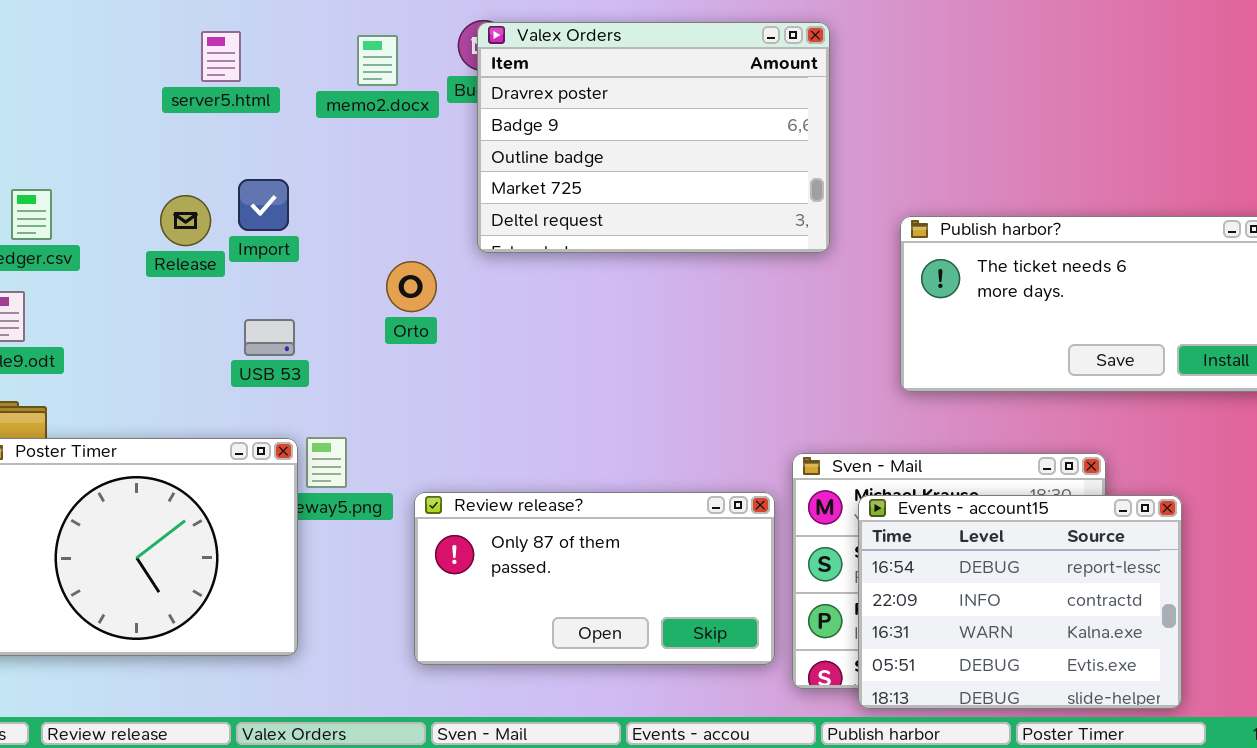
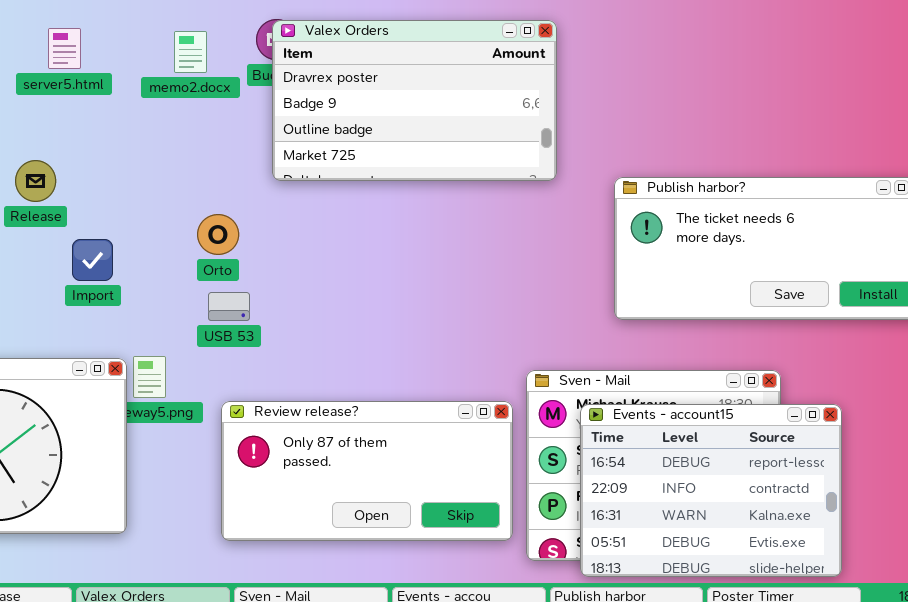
Valex Orders: [477,22,830,253] -> [272,20,557,181], resized
Import: [238,179,289,231] -> [72,239,113,281], moved
USB 53: [244,319,295,356] -> [208,292,250,321], moved

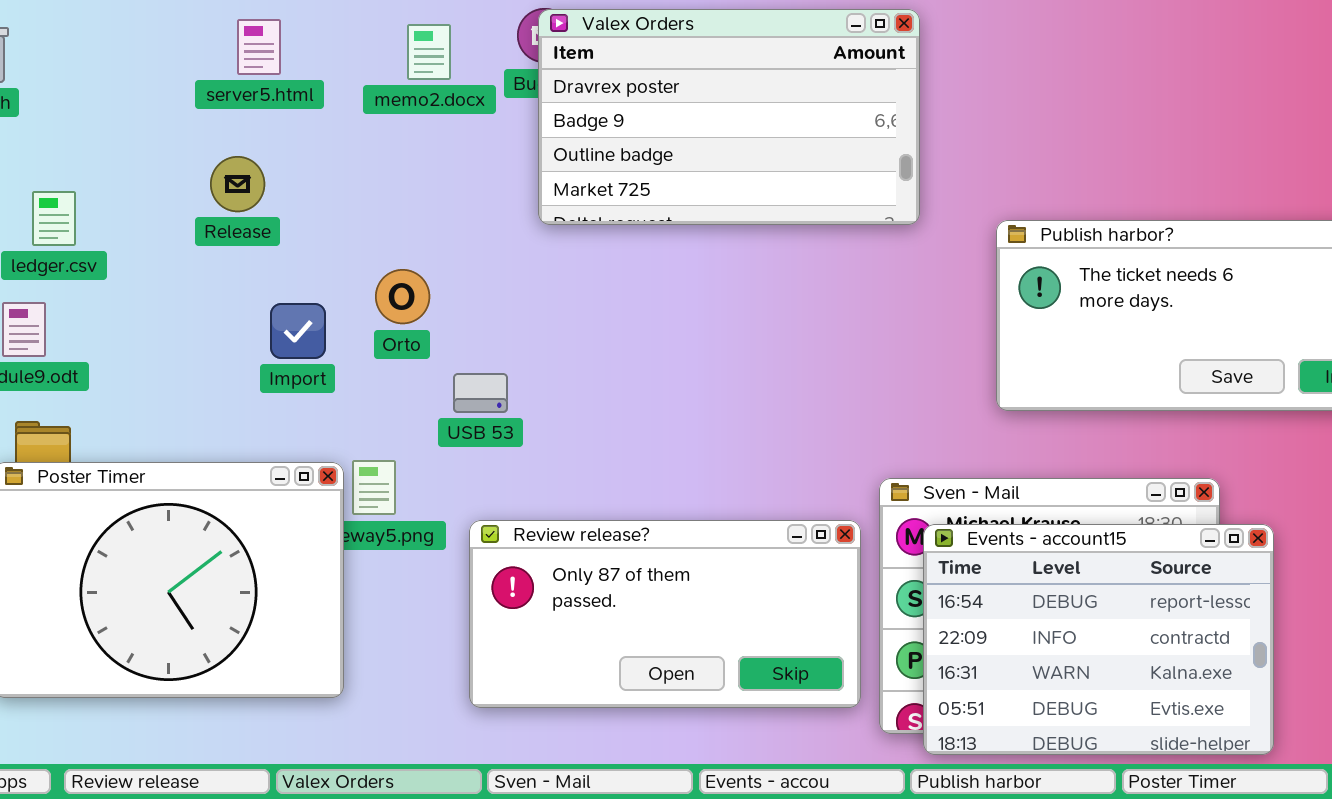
Release: [15,160,56,202] -> [210,156,265,212], moved
Orto: [197,214,239,255] -> [375,269,430,324], moved
Events - account15: [580,404,842,577] -> [923,524,1274,755], moved

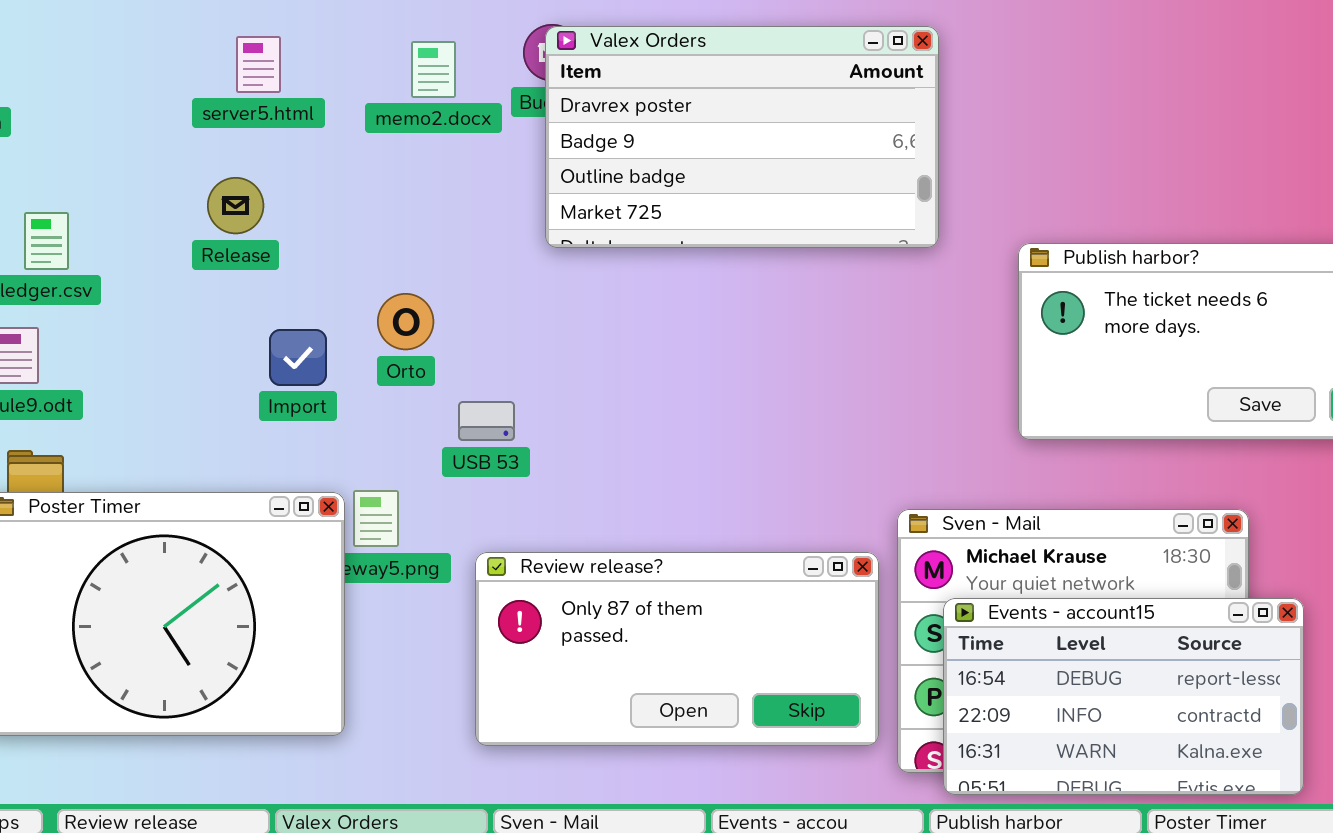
Events - account15: [923,524,1274,755] -> [943,598,1304,795], resized

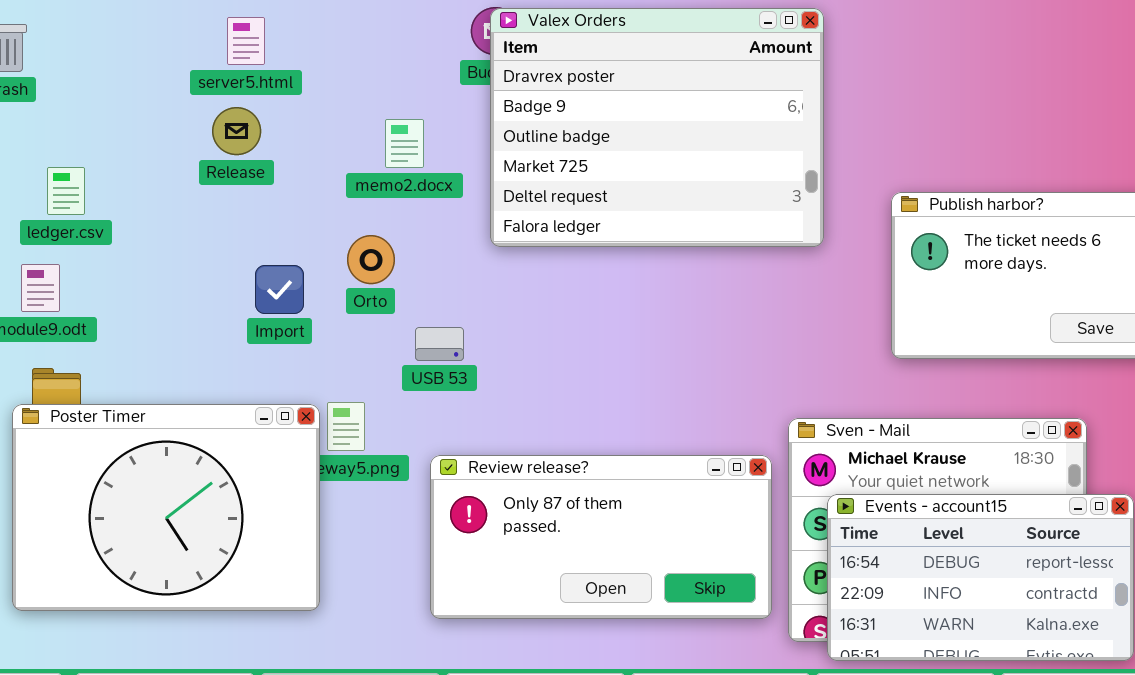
Valex Orders: [545,26,939,248] -> [490,8,824,247], resized
memo2.docx: [411,41,456,98] -> [385,119,424,168], moved
Release: [207,177,264,234] -> [212,107,261,155], moved

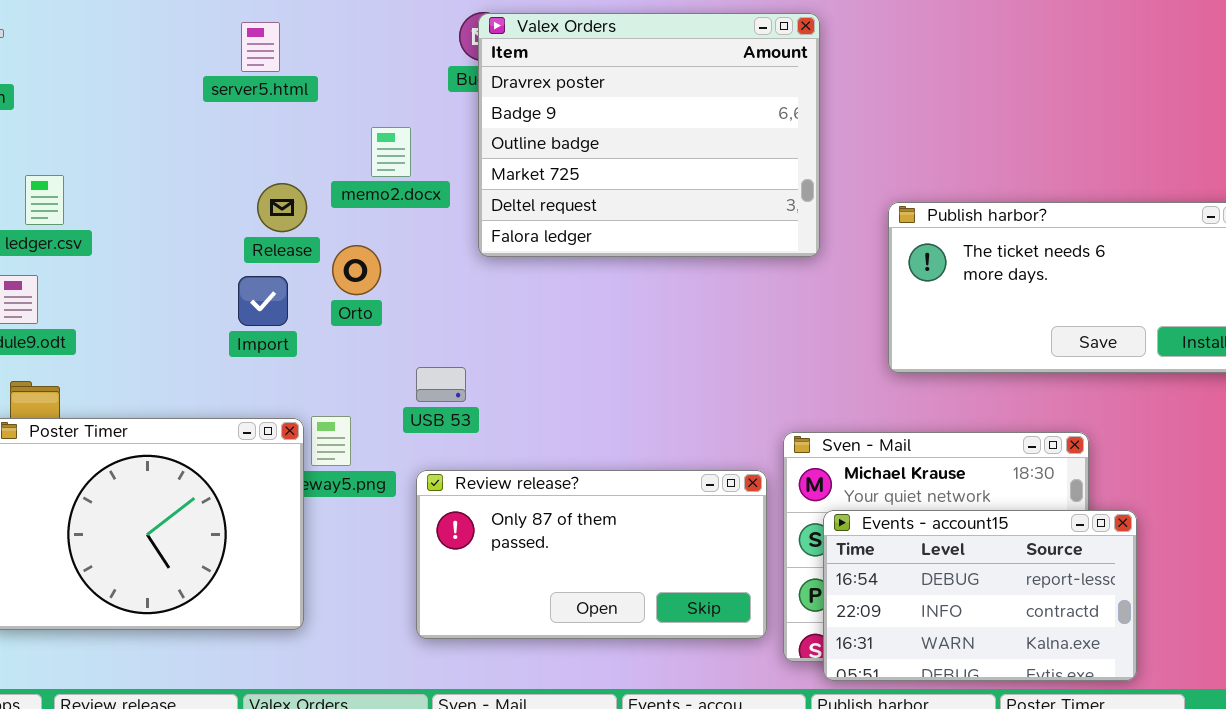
server5.html: [227,17,265,65] -> [241,22,280,72], moved
Release: [212,107,261,155] -> [257,183,307,232], moved
USB 53: [415,327,464,361] -> [416,367,466,402], moved

